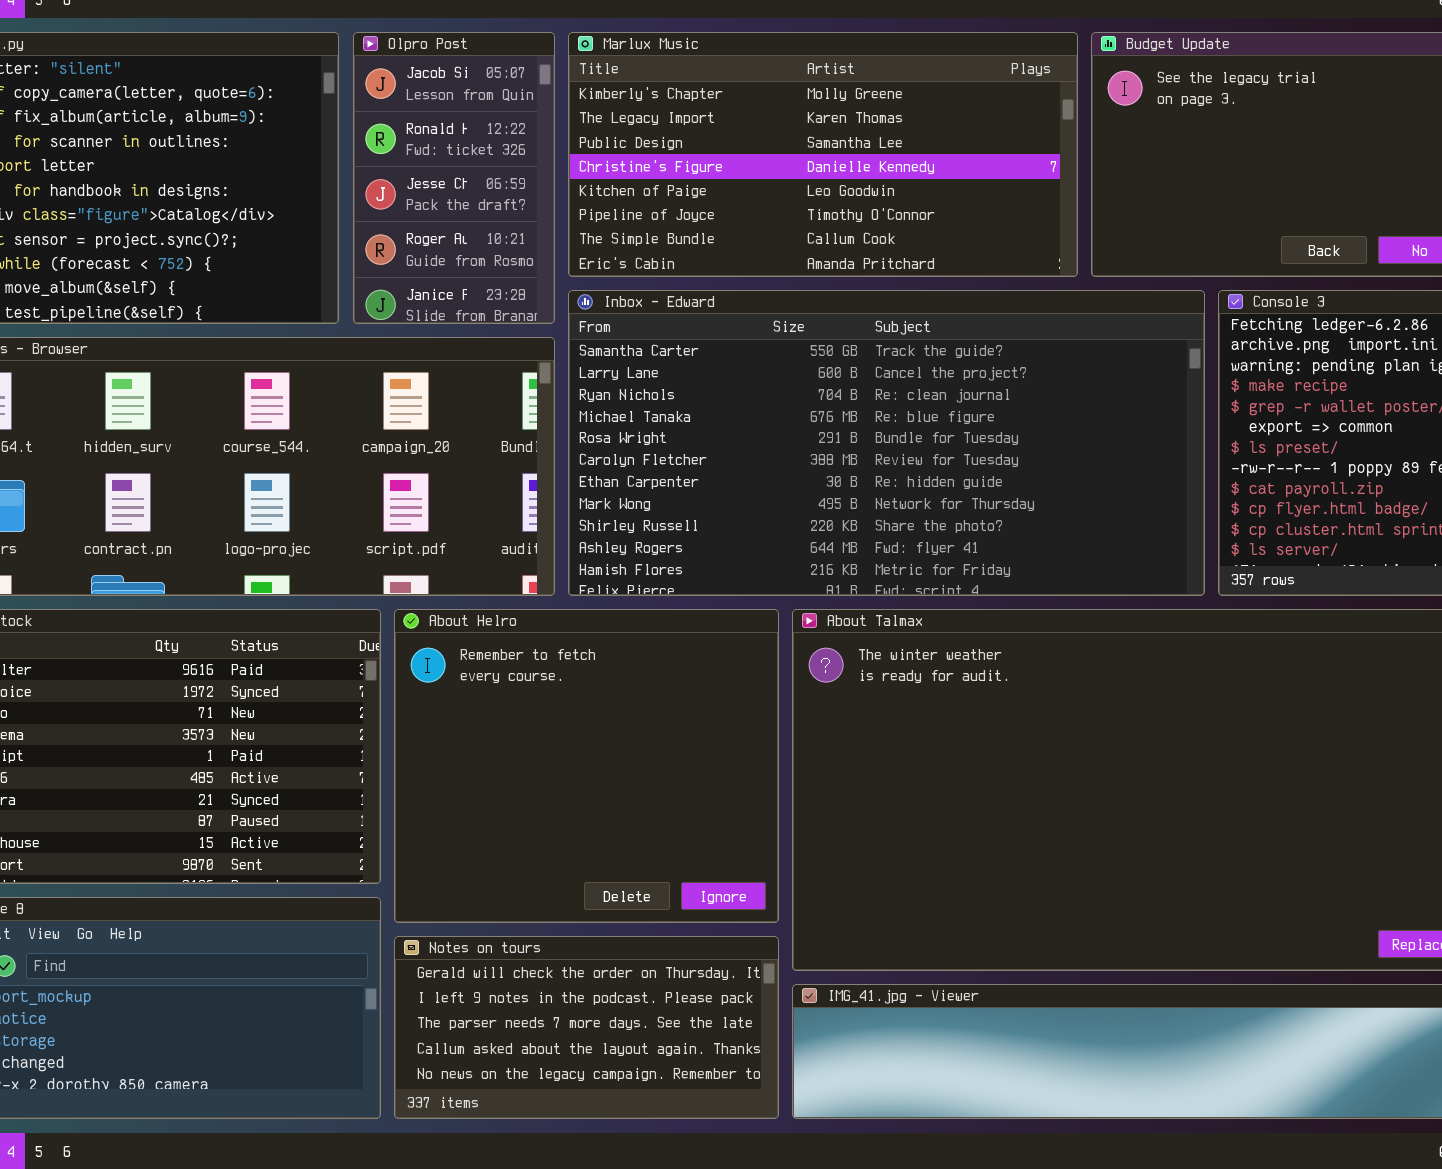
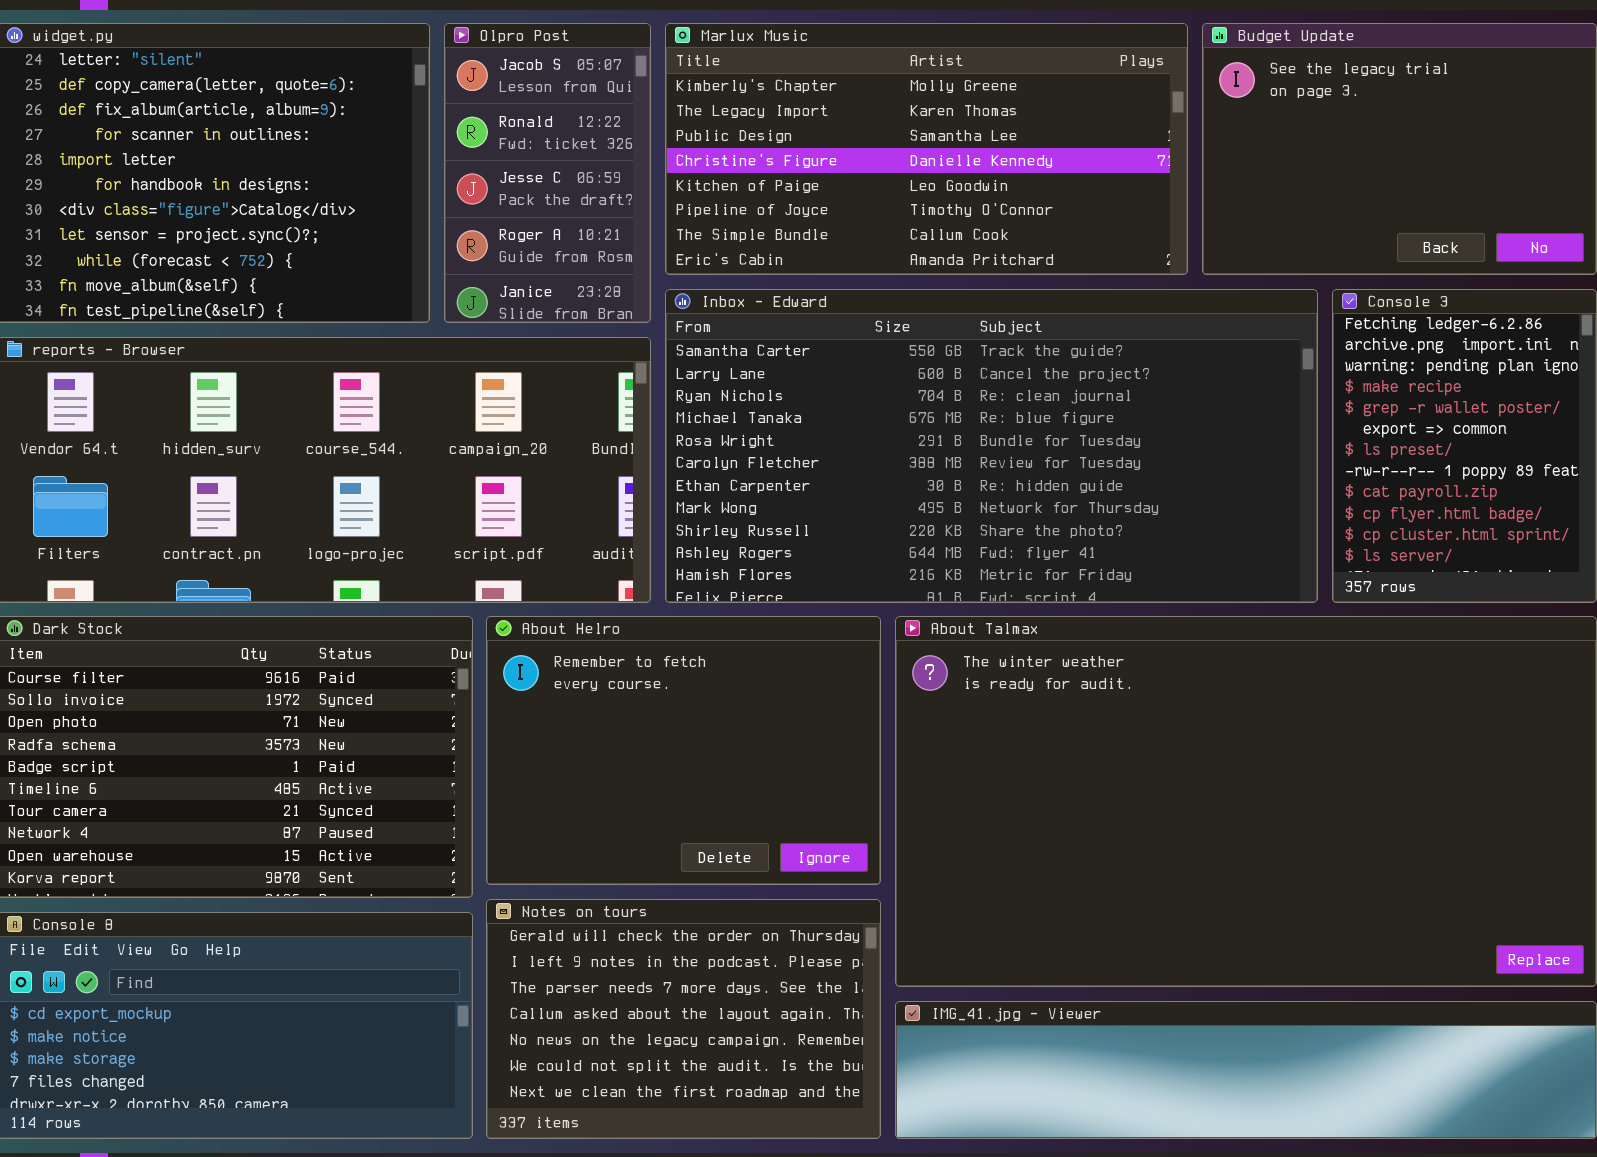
About Helro: [394,609,779,923] -> [486,616,881,885], resized
Notes on tours: [394,936,779,1119] -> [486,899,881,1139], resized

